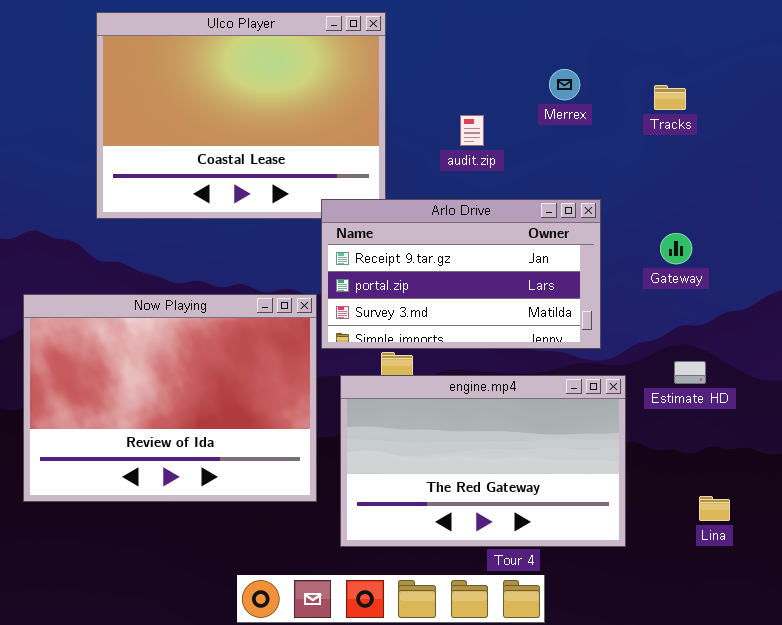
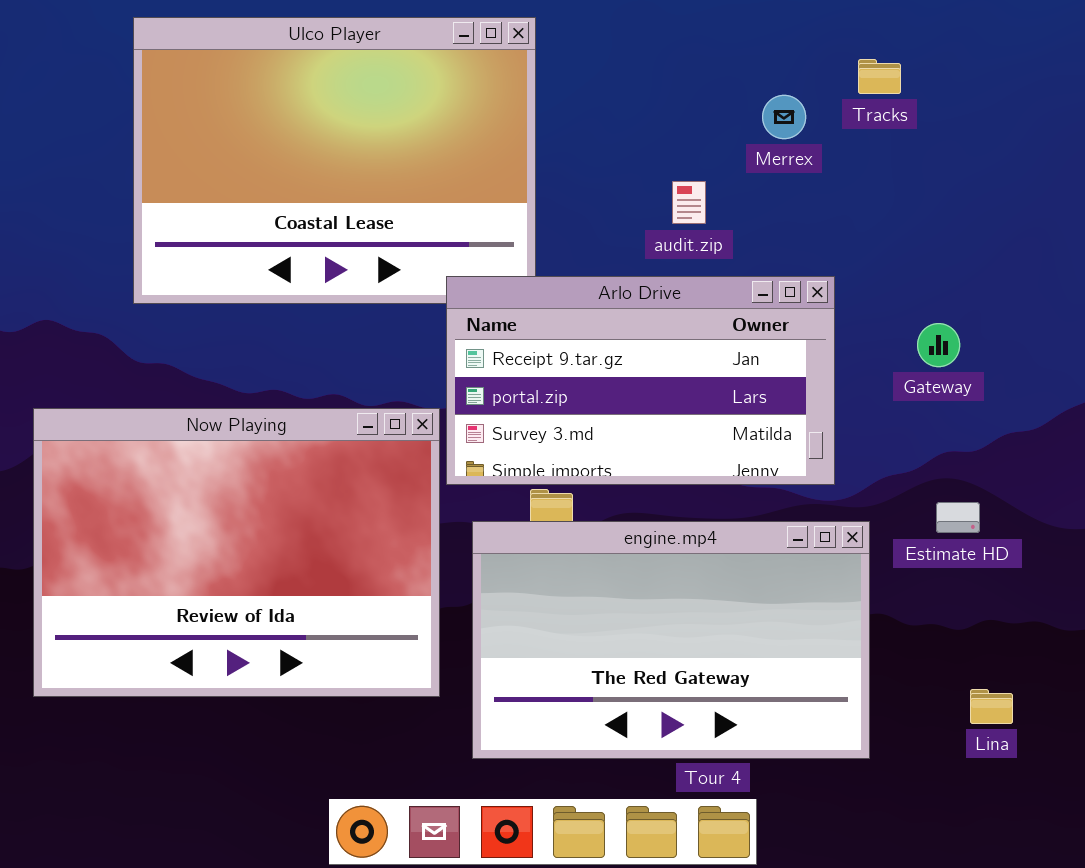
Tracks: [654,85,686,110] -> [858,59,901,94], moved
audit.zip: [460,115,484,146] -> [672,181,706,224], moved

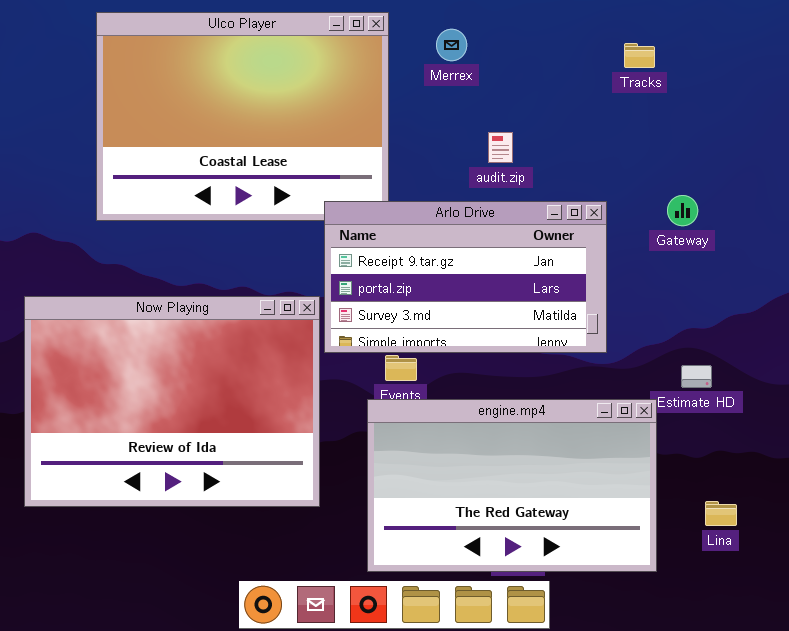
Merrex: [762,95,806,139] -> [436,29,467,61], moved
Gateway: [917,323,960,367] -> [667,195,698,226], moved
engine.mp4: [472,521,870,759] -> [367,399,657,572], moved

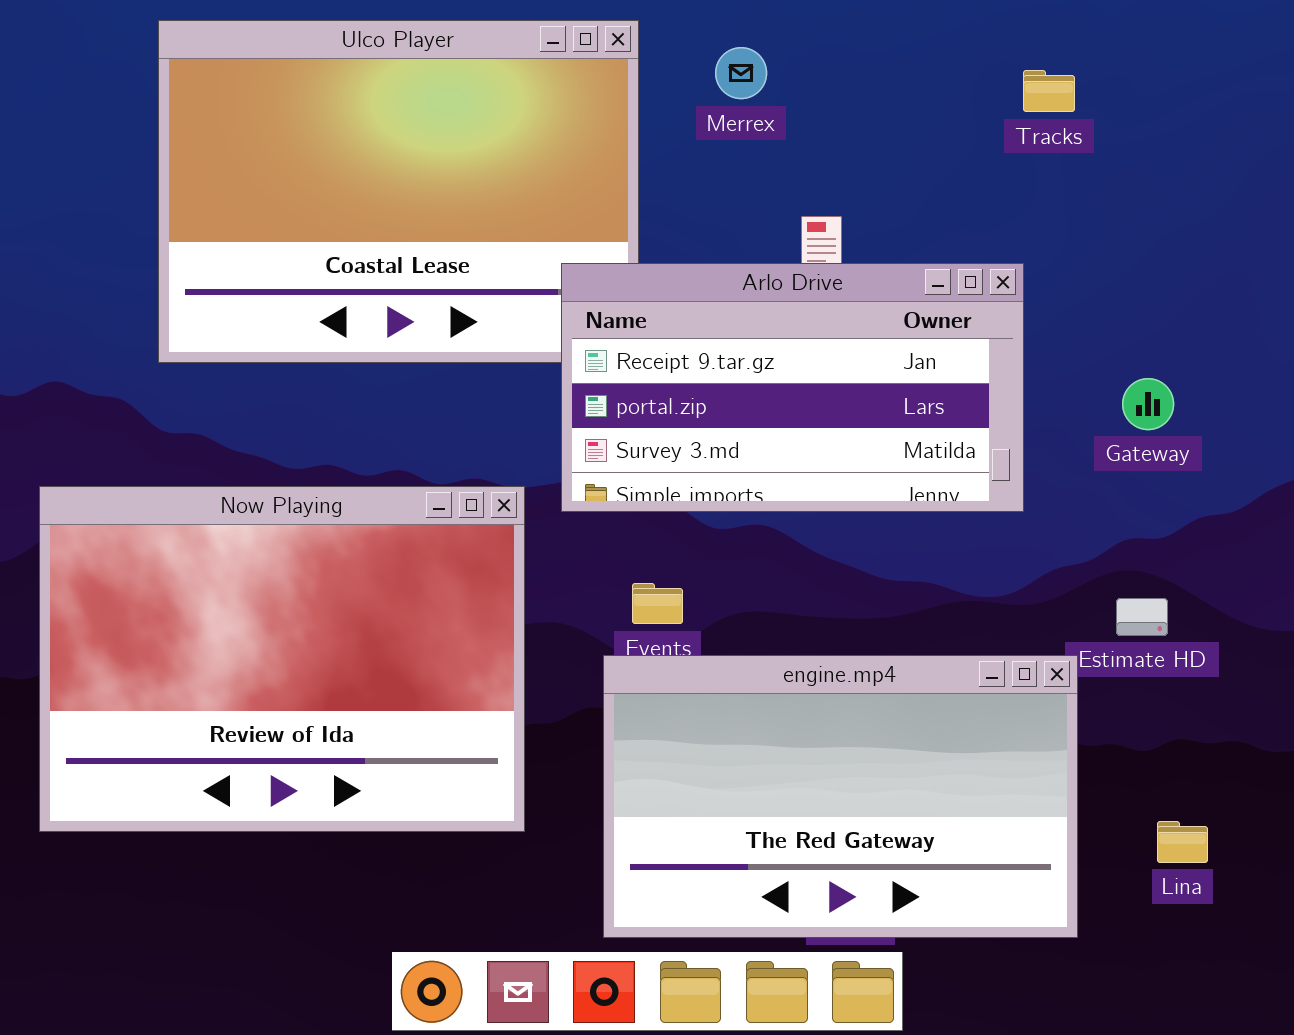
Gateway: [667,195,698,226] -> [1122,378,1174,430], moved
Arlo Drive: [324,201,607,353] -> [561,263,1024,512], moved

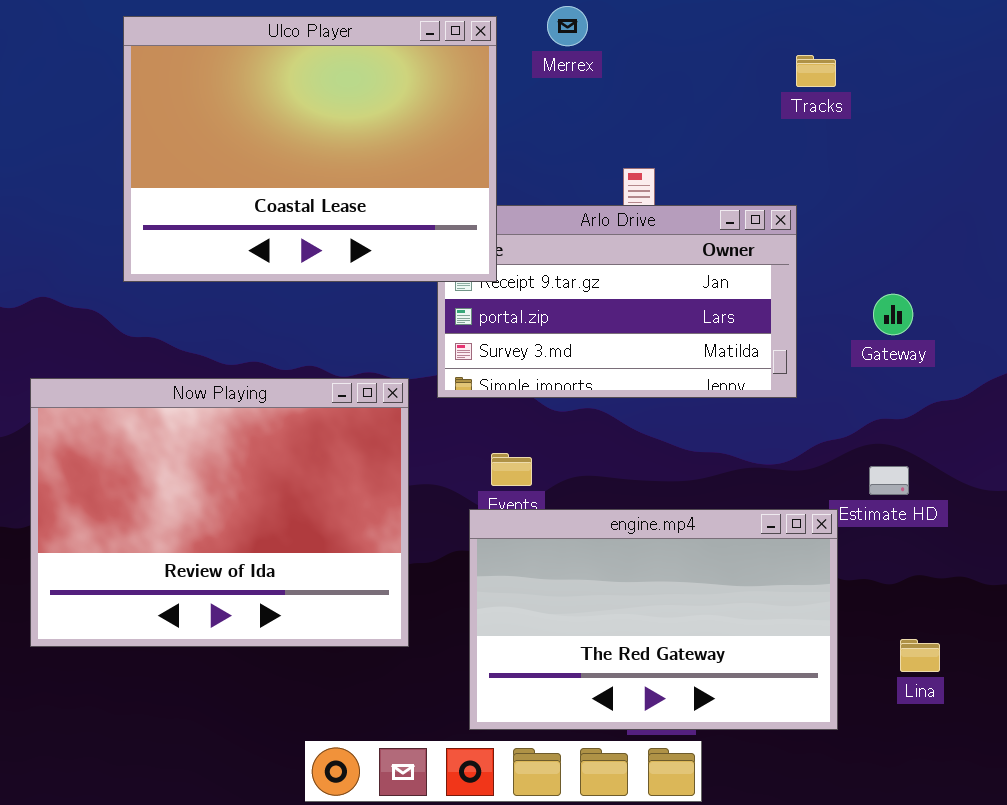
Ulco Player: [158,20,639,363] -> [123,16,497,282], raised
Merrex: [715,47,767,99] -> [547,6,588,46], moved

